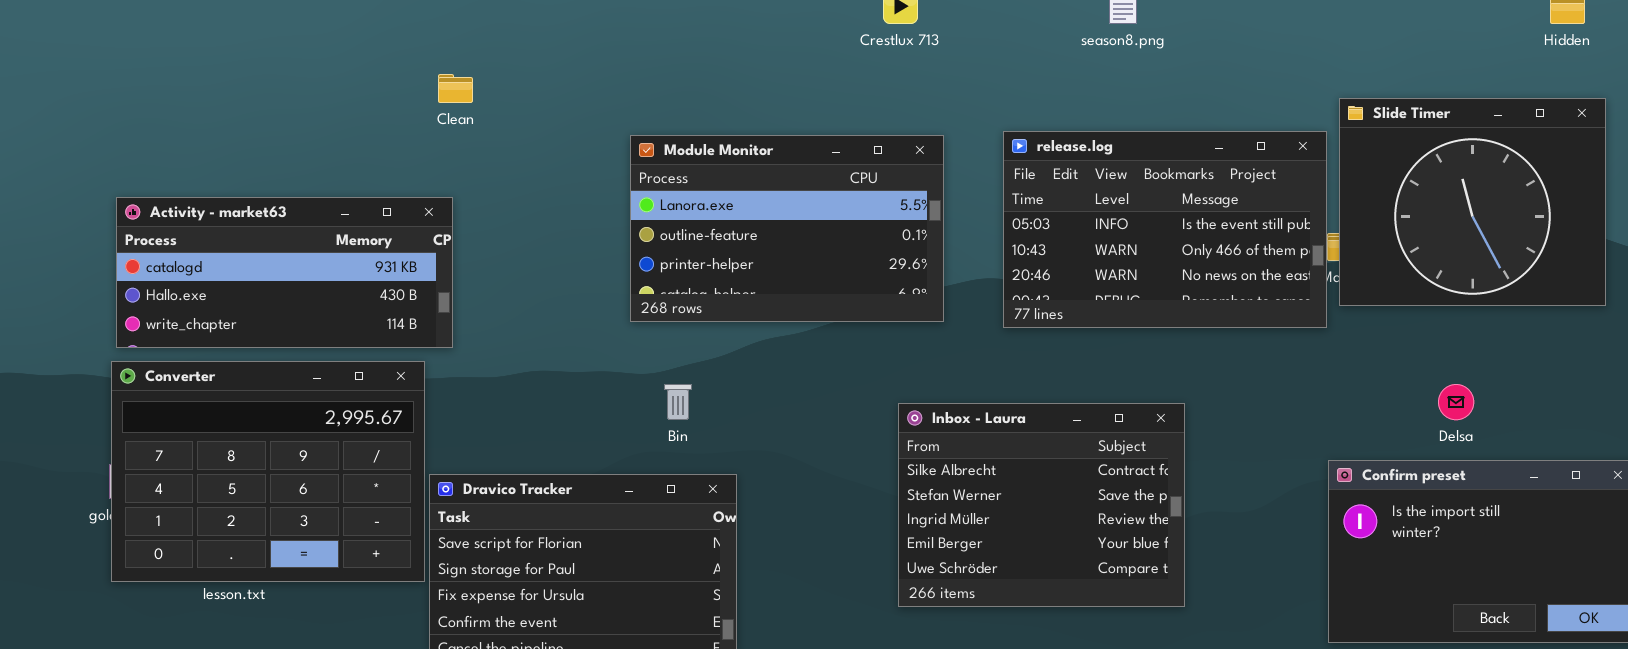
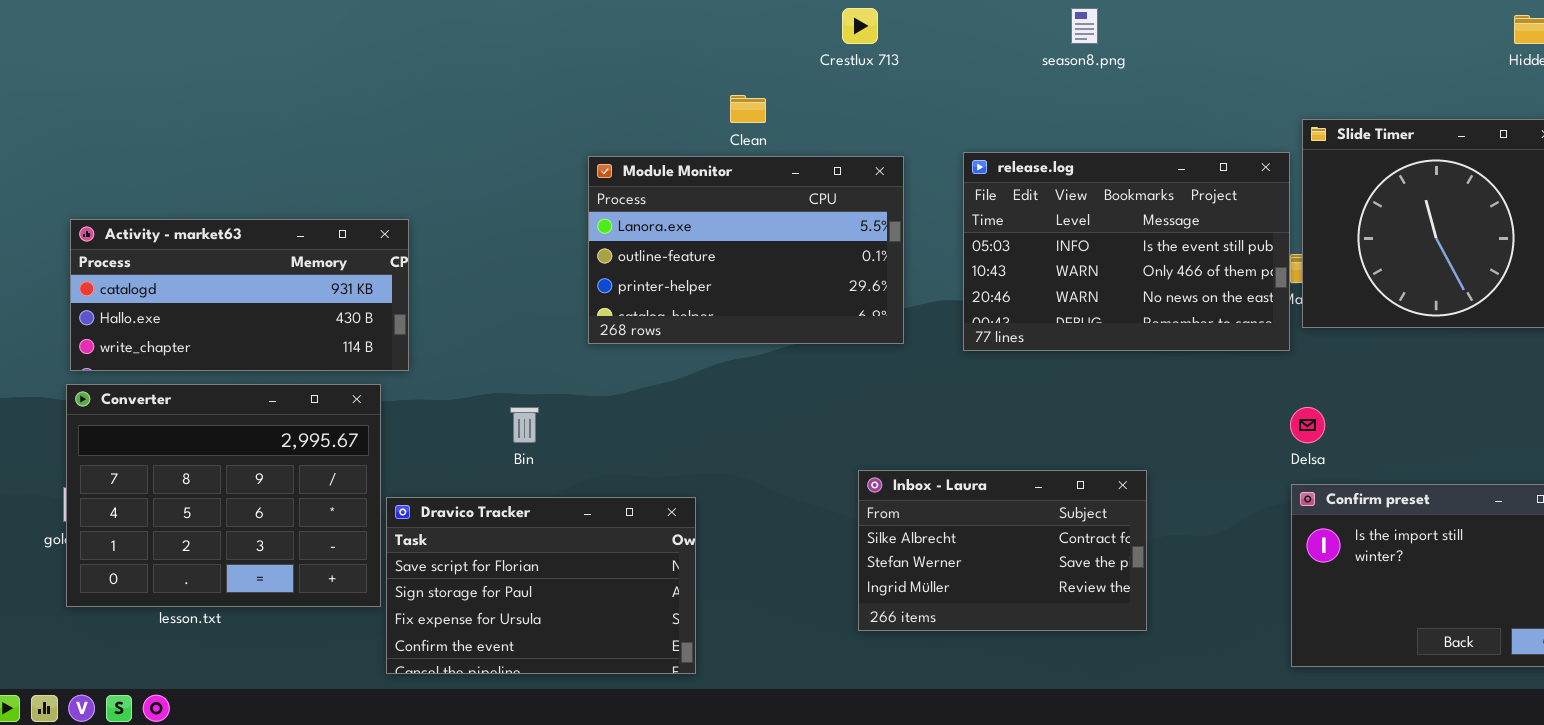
Clean: [438,74,473,103] -> [730,95,766,123], moved
Bin: [664,384,692,420] -> [510,407,539,443], moved
Delsa: [1438,384,1474,420] -> [1290,407,1325,443], moved
Inbox - Laura: [898,403,1185,607] -> [858,470,1147,631], resized

